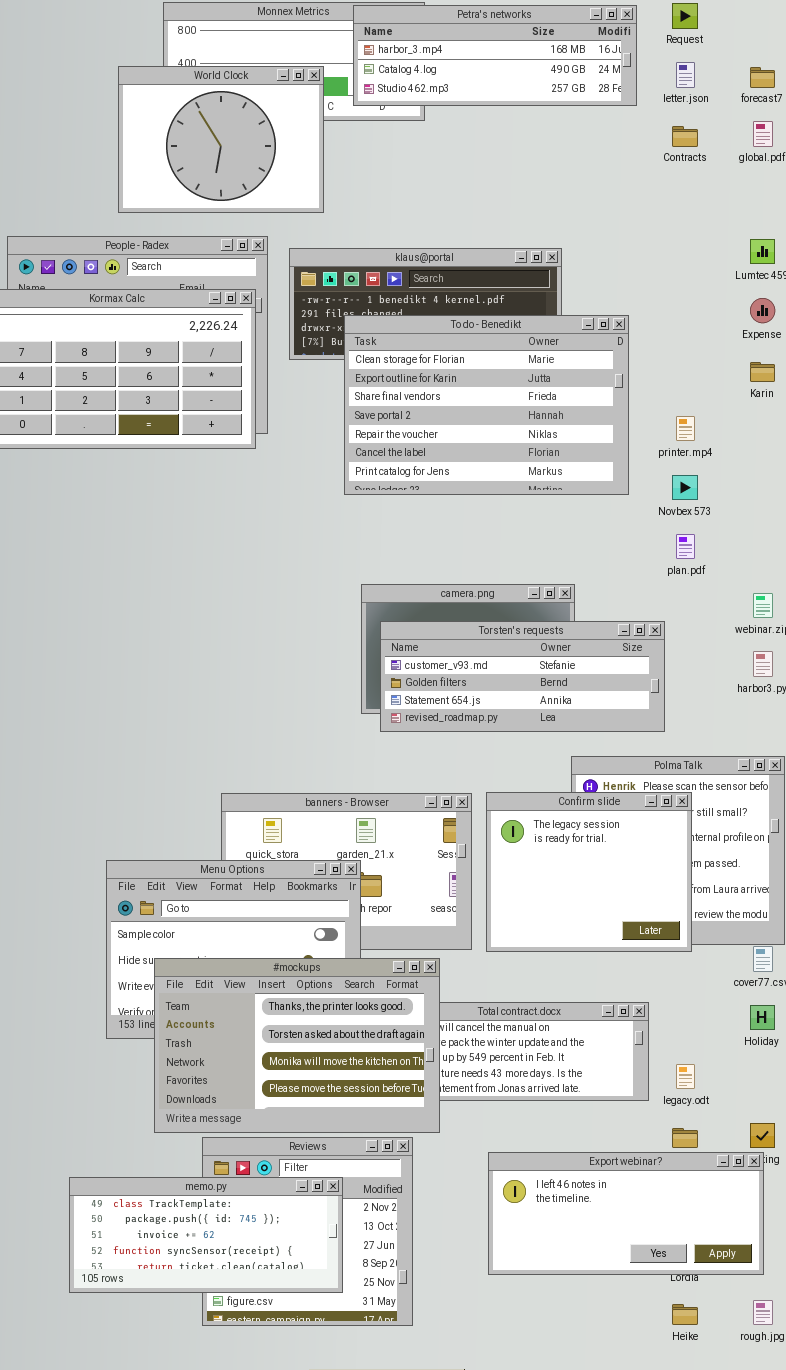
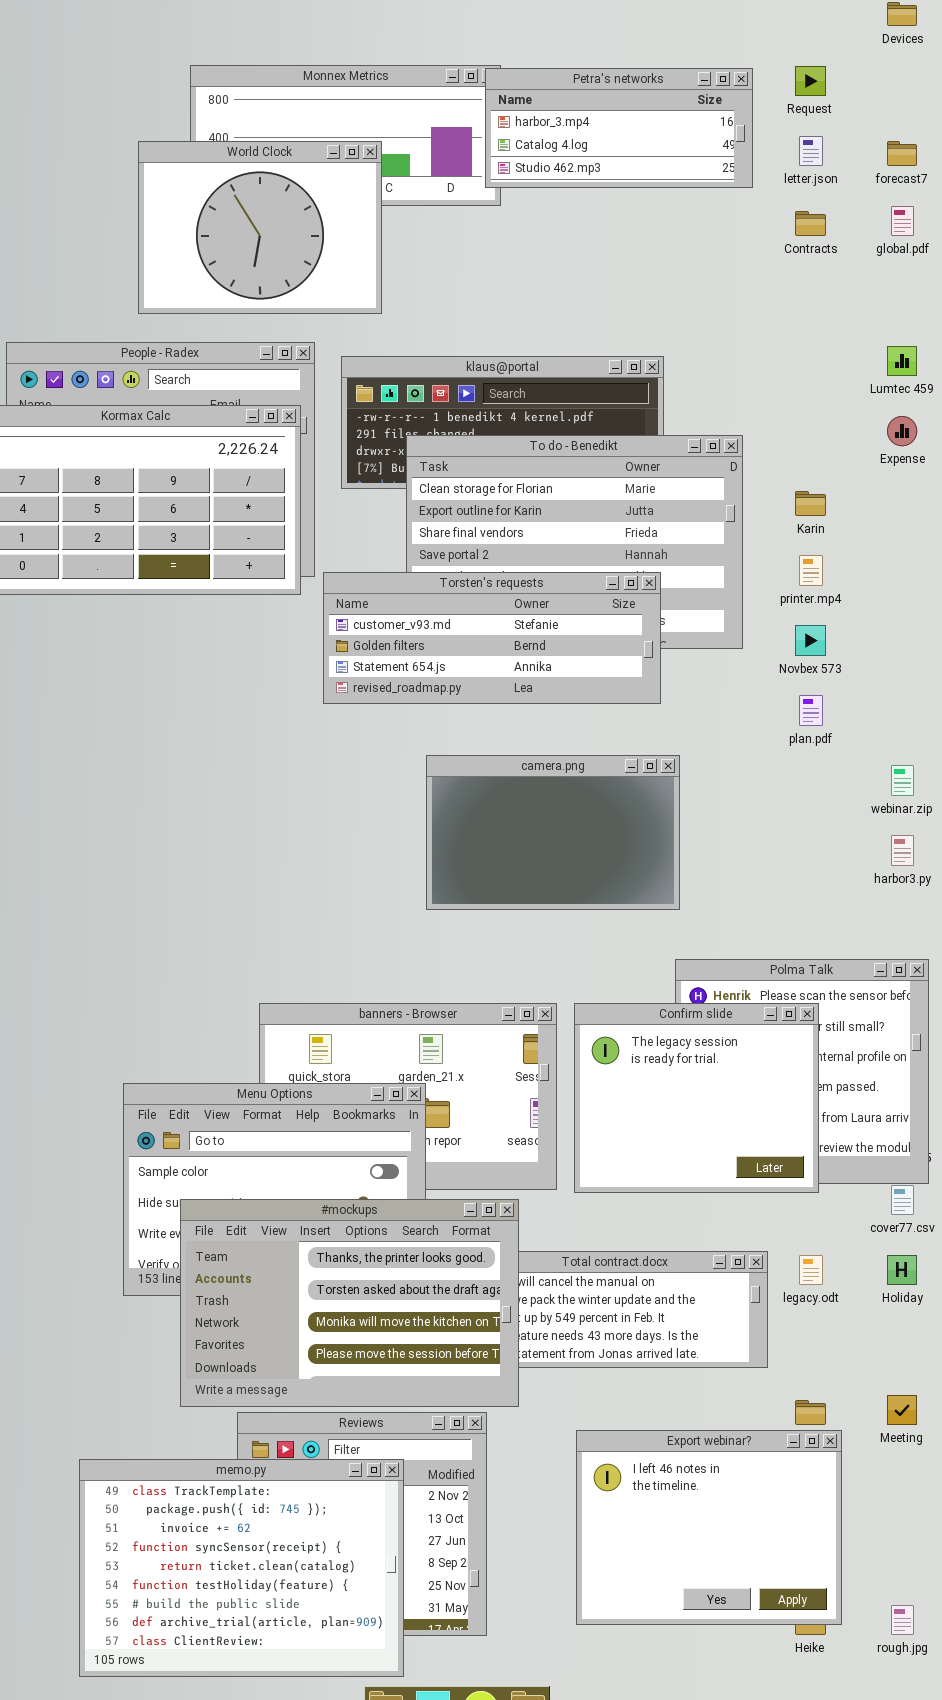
Petra's networks: [353,5,637,106] -> [485,68,753,188], resized
Karin: [750,362,775,382] -> [795,491,826,516], moved
Torsten's requests: [380,621,665,732] -> [323,572,661,704], moved
legacy.odt: [676,1064,695,1089] -> [799,1255,823,1285], moved
Export webinar?: [488,1152,764,1275] -> [576,1430,842,1625], resized
memo.py: [69,1177,343,1293] -> [79,1459,404,1677], resized

